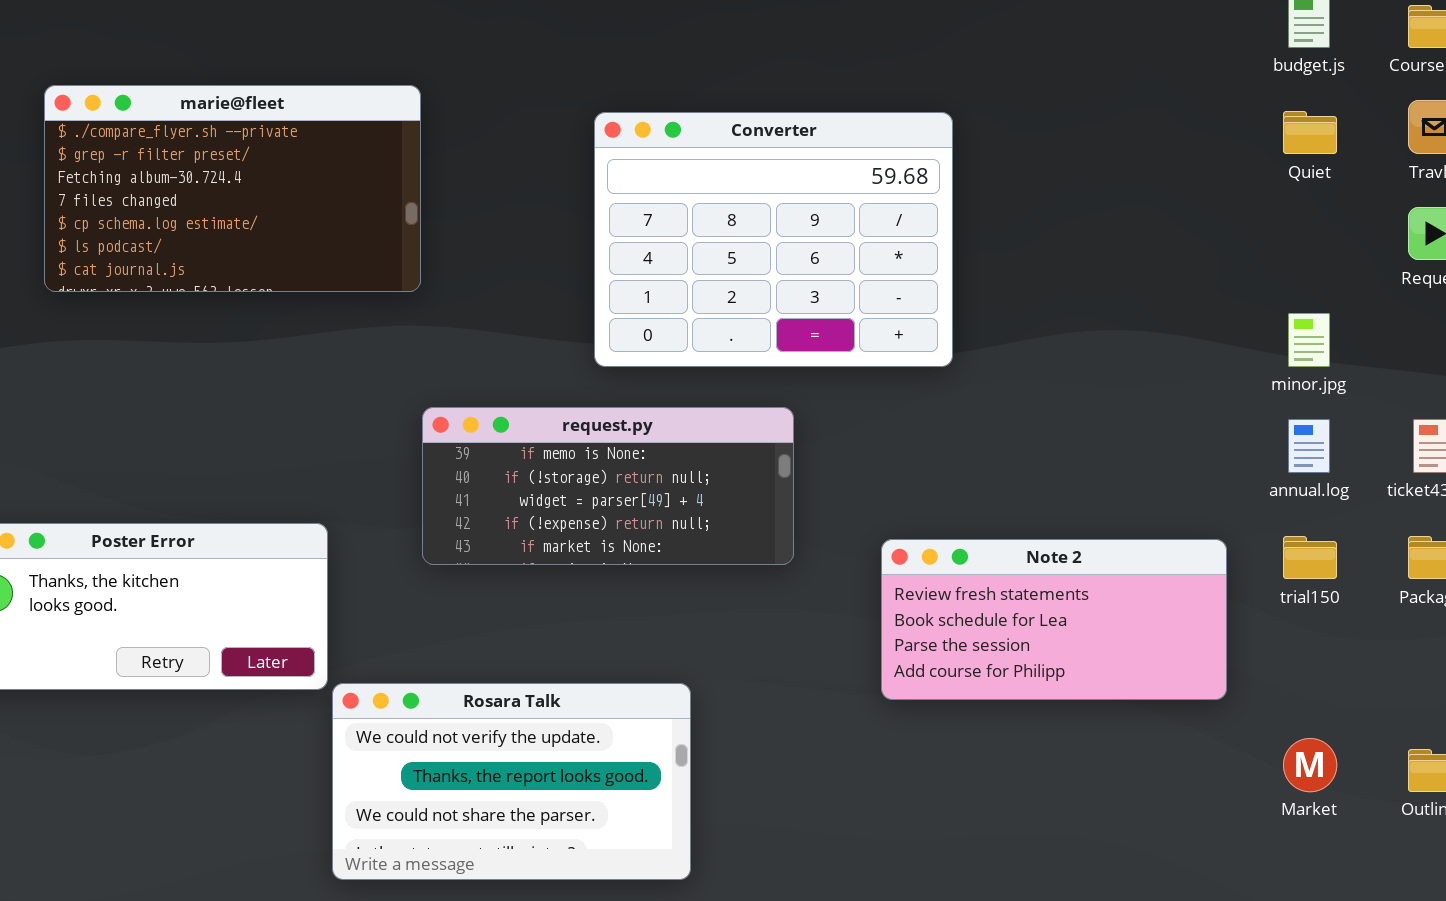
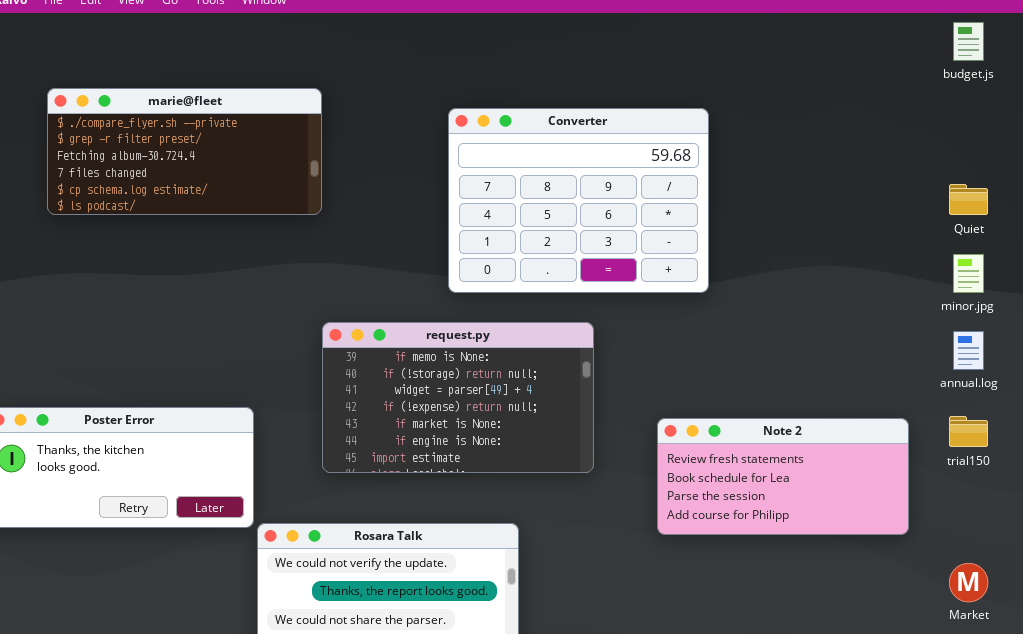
marie@fleet: [44,85,421,292] -> [47,88,322,215], resized
Quiet: [1283,111,1337,154] -> [949,184,988,215], moved
request.py: [422,407,794,565] -> [322,322,594,473], resized

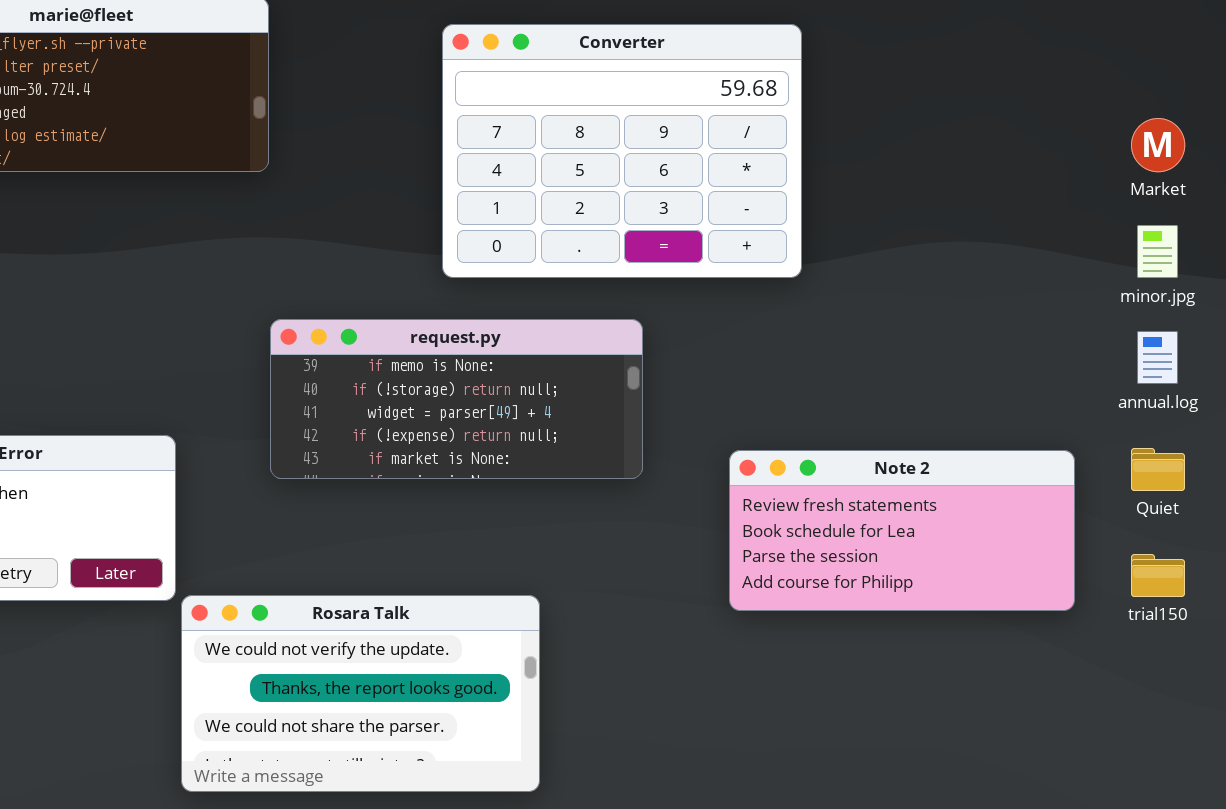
Quiet: [949,184,988,215] -> [1131,448,1185,491], moved
request.py: [322,322,594,473] -> [270,319,643,479], resized
trial150: [949,416,988,447] -> [1131,554,1185,597], moved
Market: [949,563,988,602] -> [1131,118,1185,172], moved

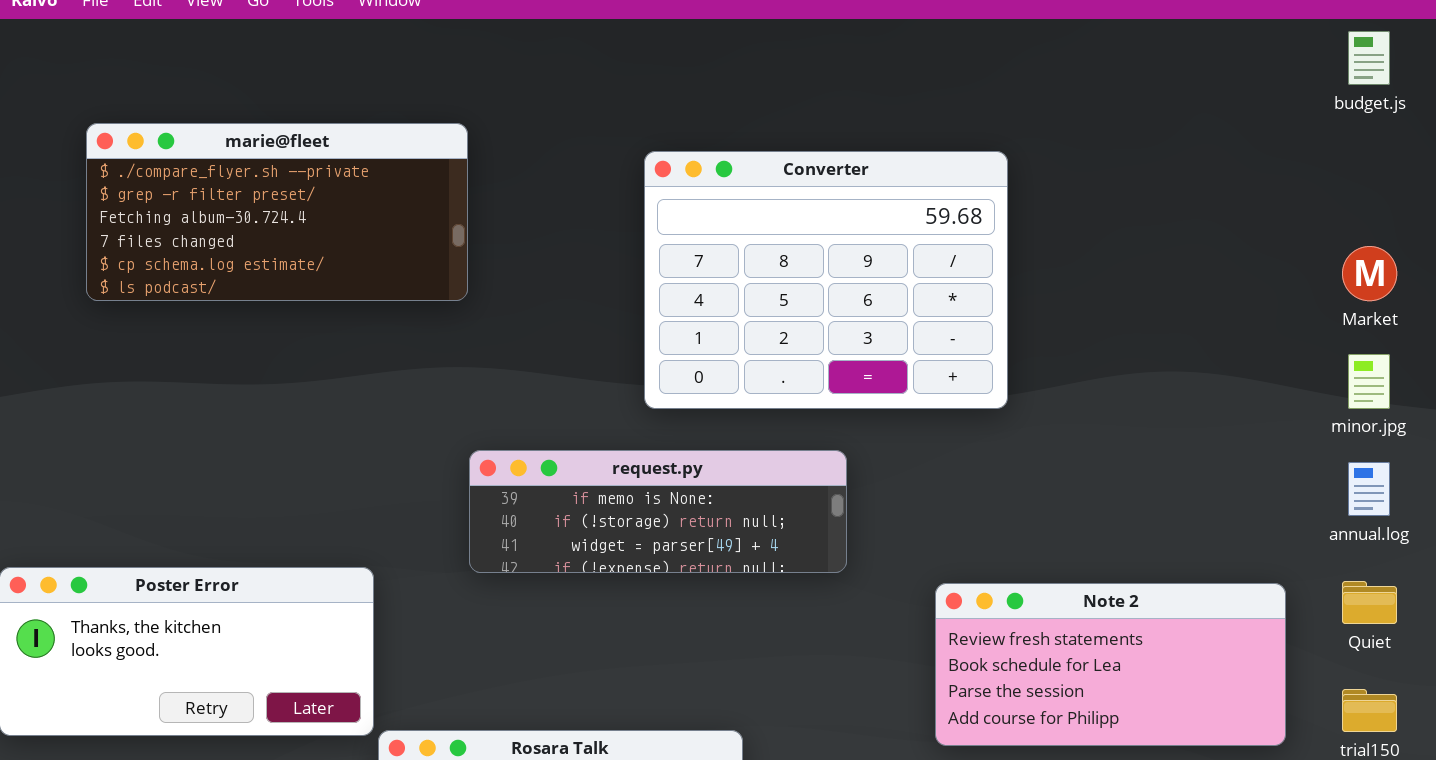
request.py: [270,319,643,479] -> [469,450,847,573], resized

